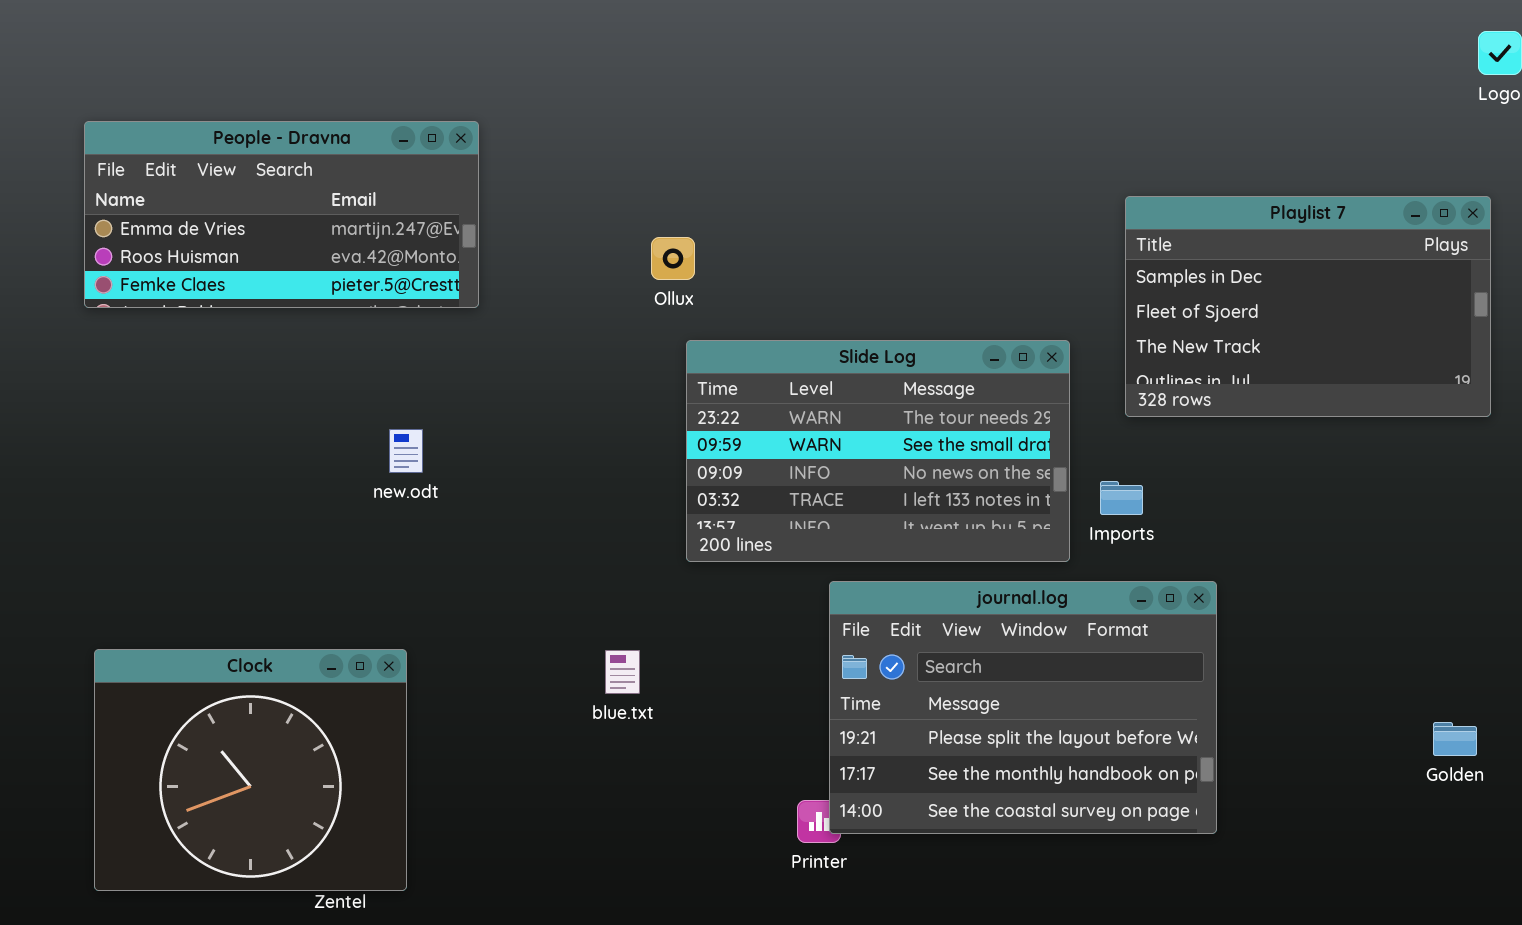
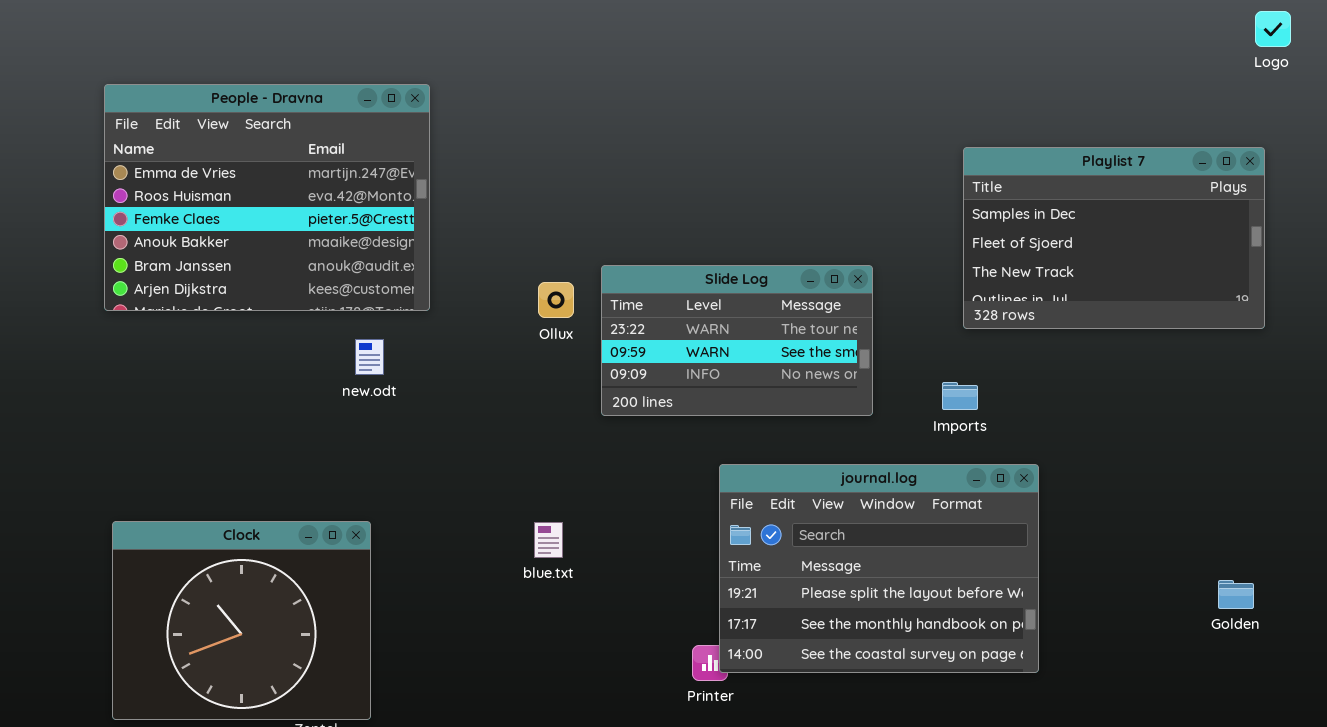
People - Dravna: [84,121,479,308] -> [104,84,430,311], resized
Ollux: [651,237,695,280] -> [538,282,574,318], moved
Slide Log: [686,340,1070,562] -> [601,265,873,416], resized

